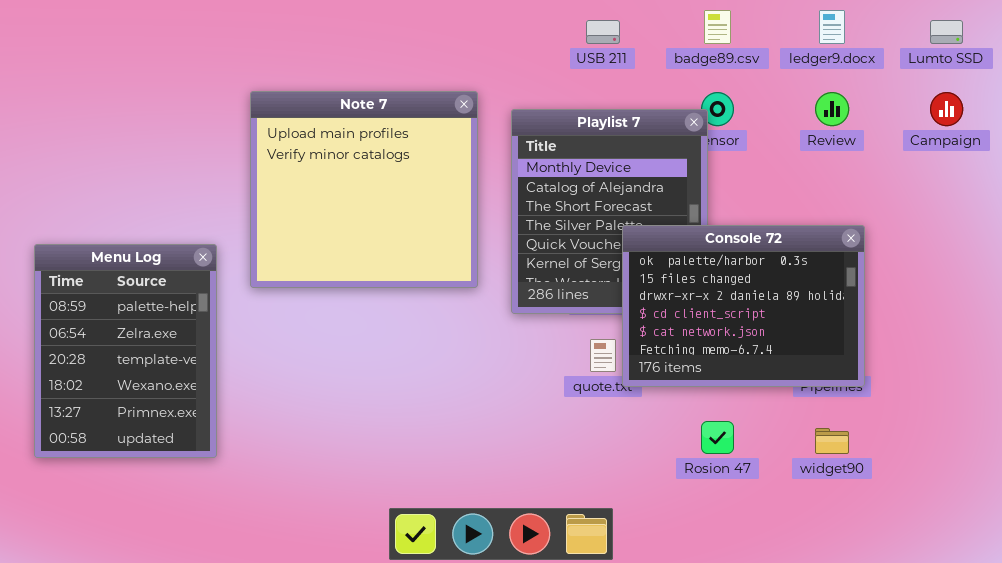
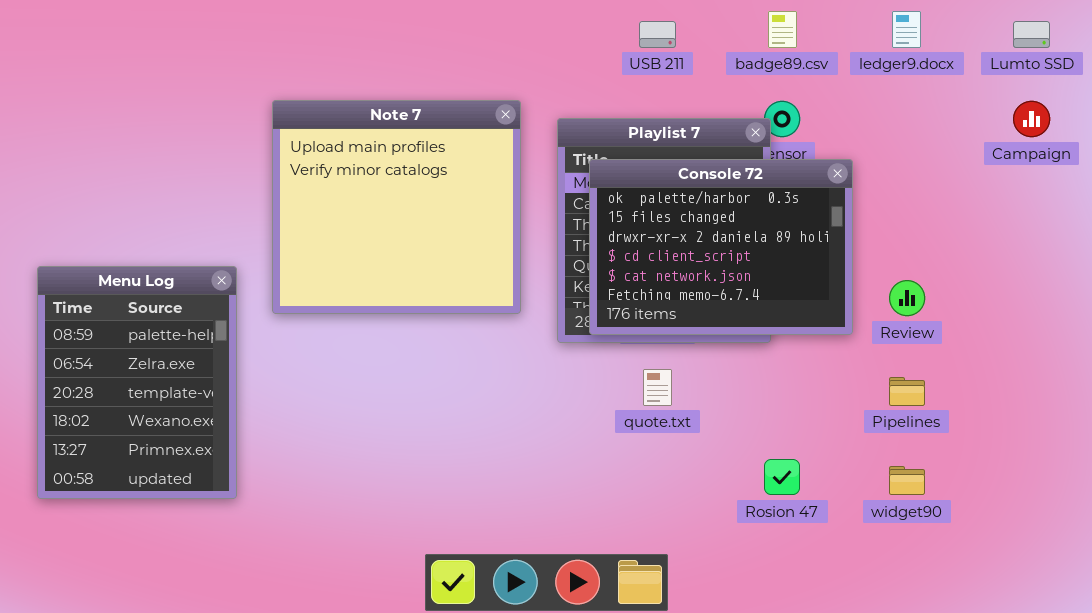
Review: [815,92,849,126] -> [889,280,925,316], moved
Console 72: [622,225,865,387] -> [589,159,853,335], moved

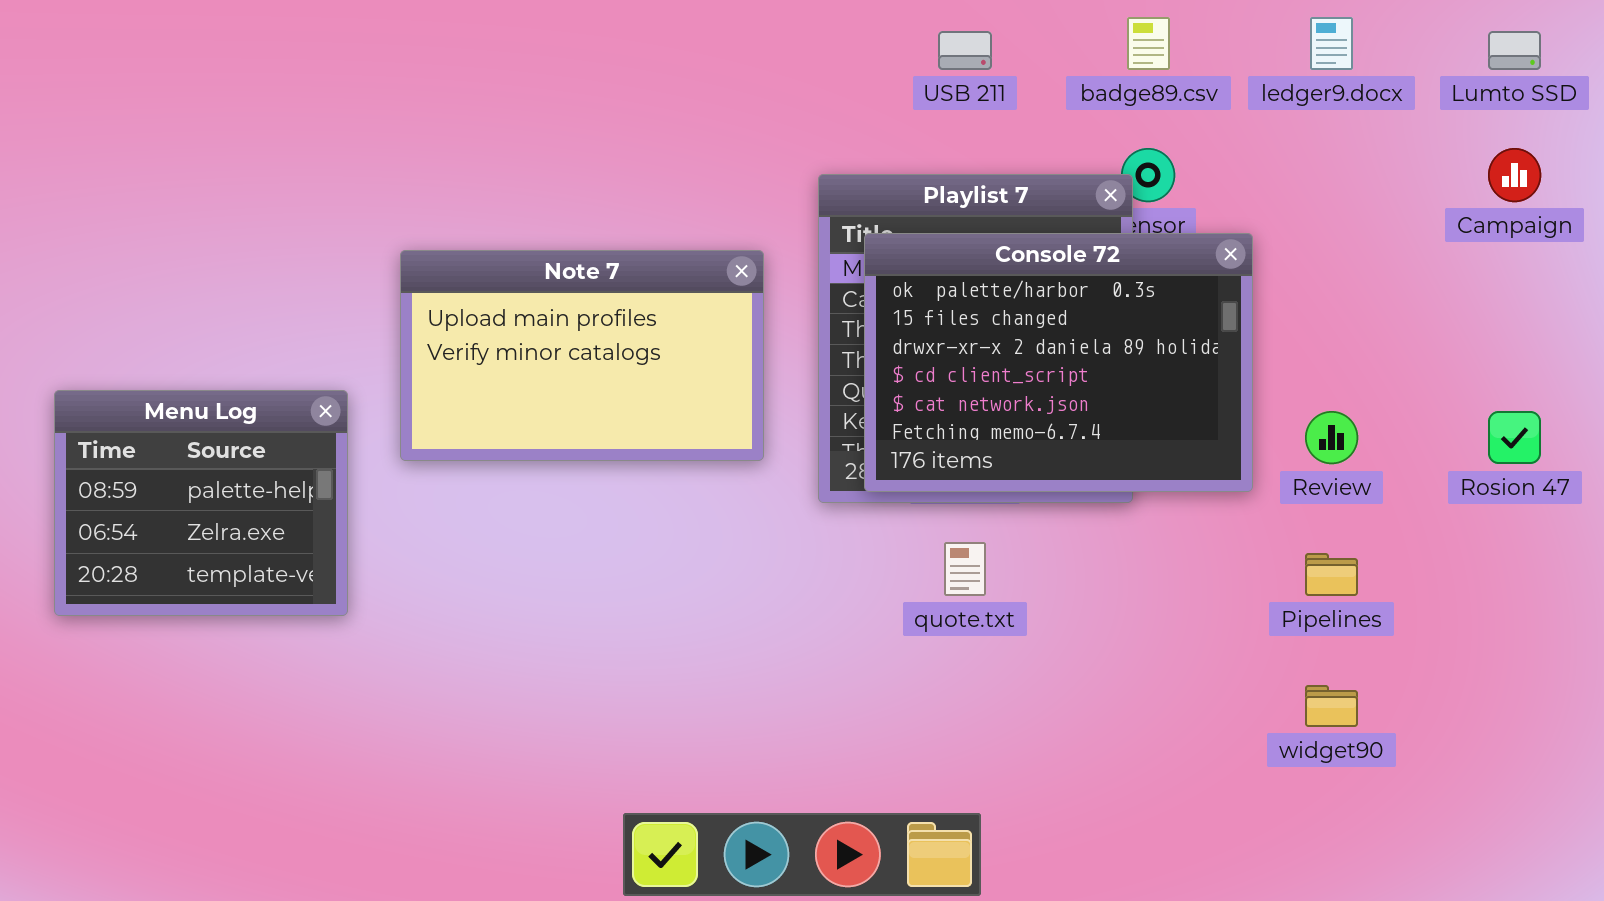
Note 7: [272,100,521,314] -> [400,250,764,461], resized
Menu Log: [37,266,237,499] -> [54,390,348,616], resized
Rosion 47: [764,459,800,495] -> [1488,411,1541,464], moved

